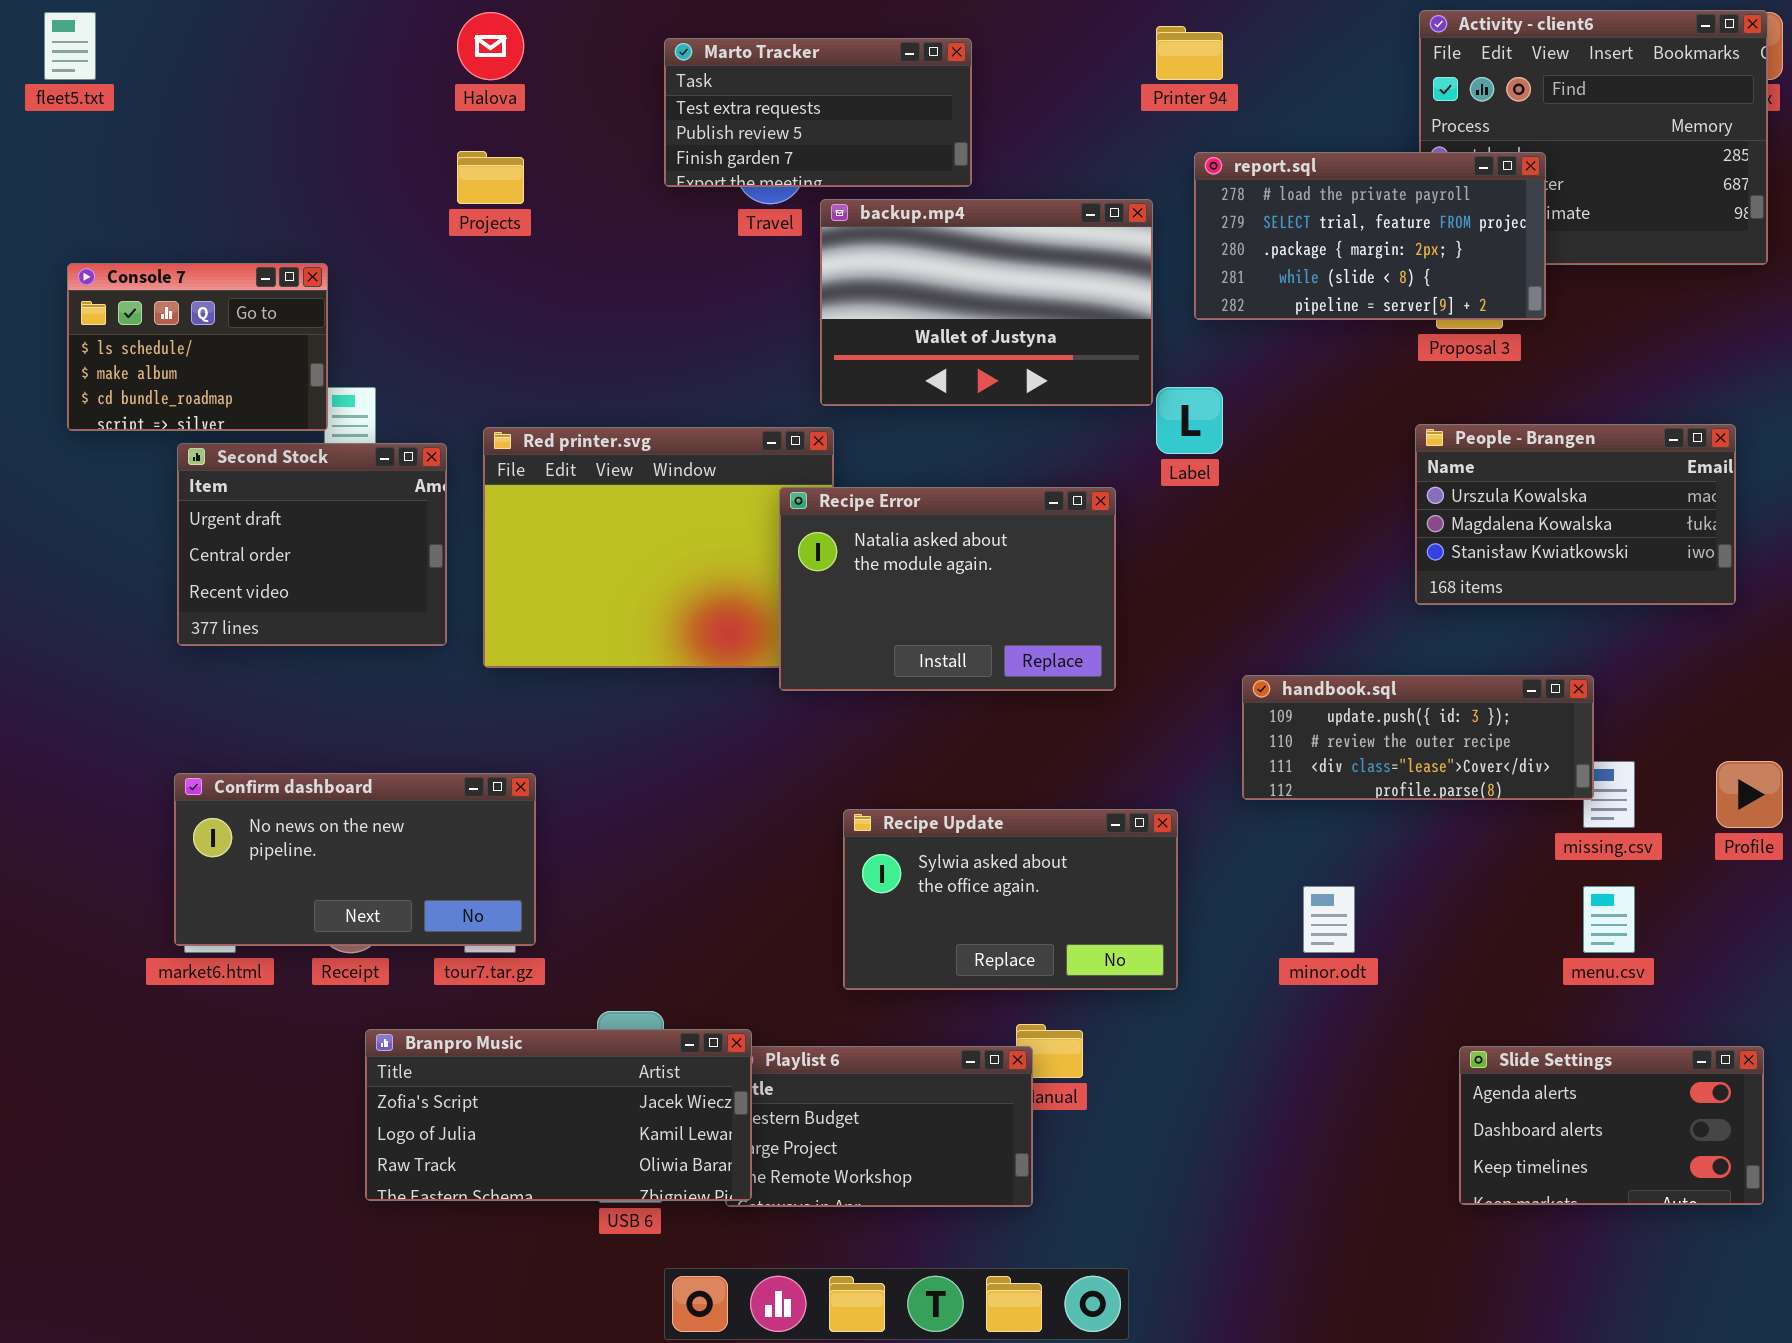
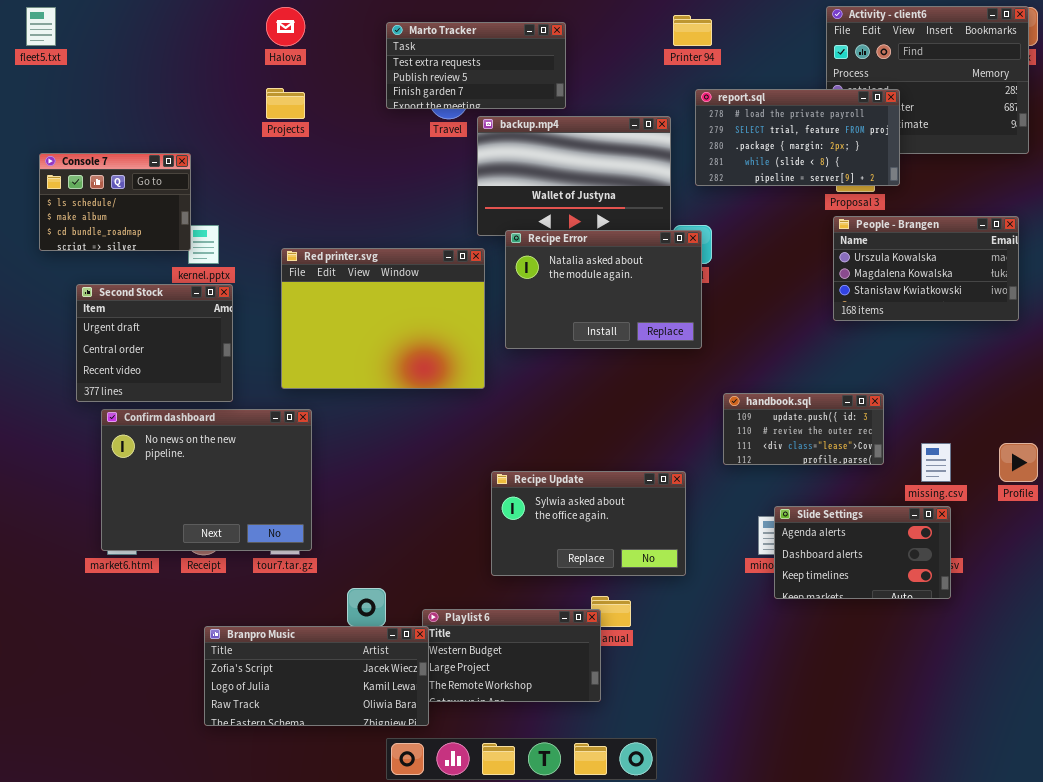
People - Brangen: [1415,424,1736,605] -> [833,216,1019,321], moved
Second Stock: [177,443,447,646] -> [76,284,233,402], moved
Recipe Error: [779,487,1116,691] -> [505,230,702,349], moved
handbook.sql: [1242,675,1594,800] -> [723,393,884,465], resized
Confirm dashboard: [174,773,536,946] -> [101,409,312,551], resized
Branpro Music: [365,1029,752,1201] -> [204,626,429,726], moved
Slide Settings: [1459,1046,1764,1205] -> [774,506,951,599], moved

